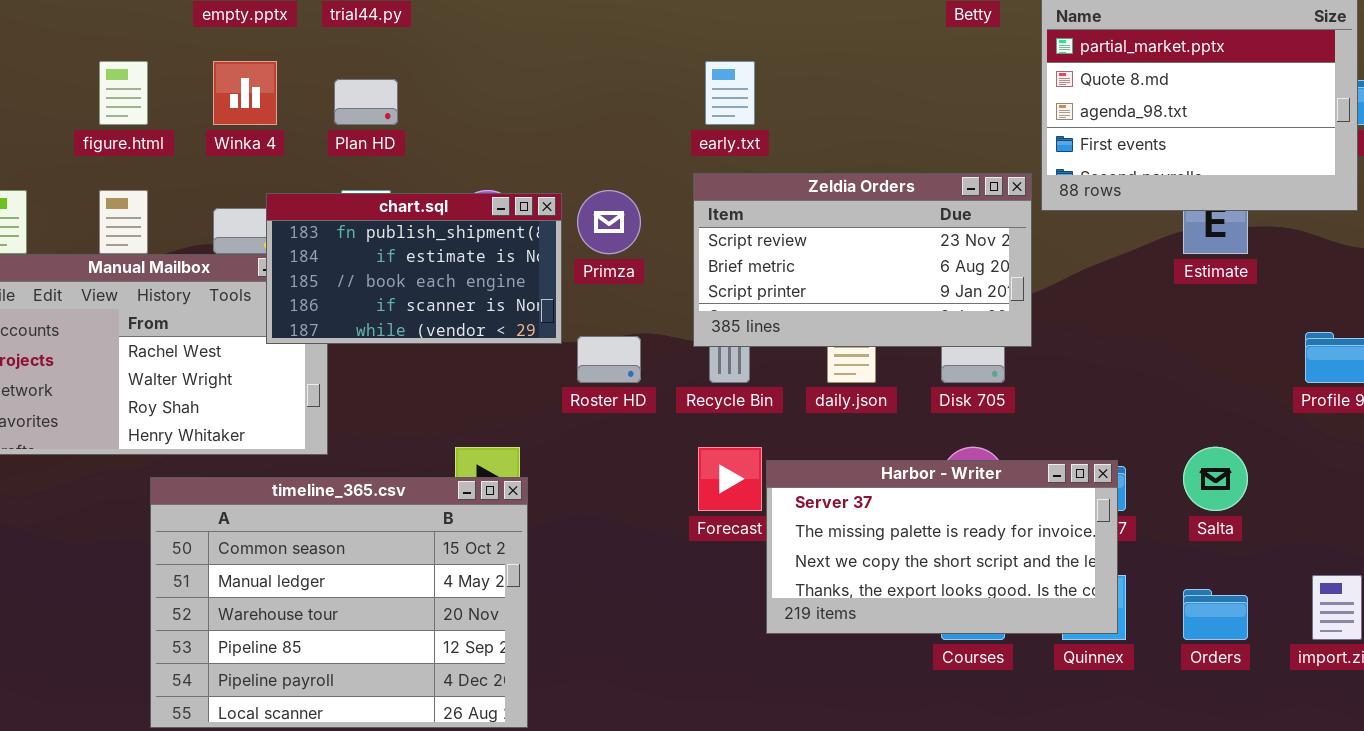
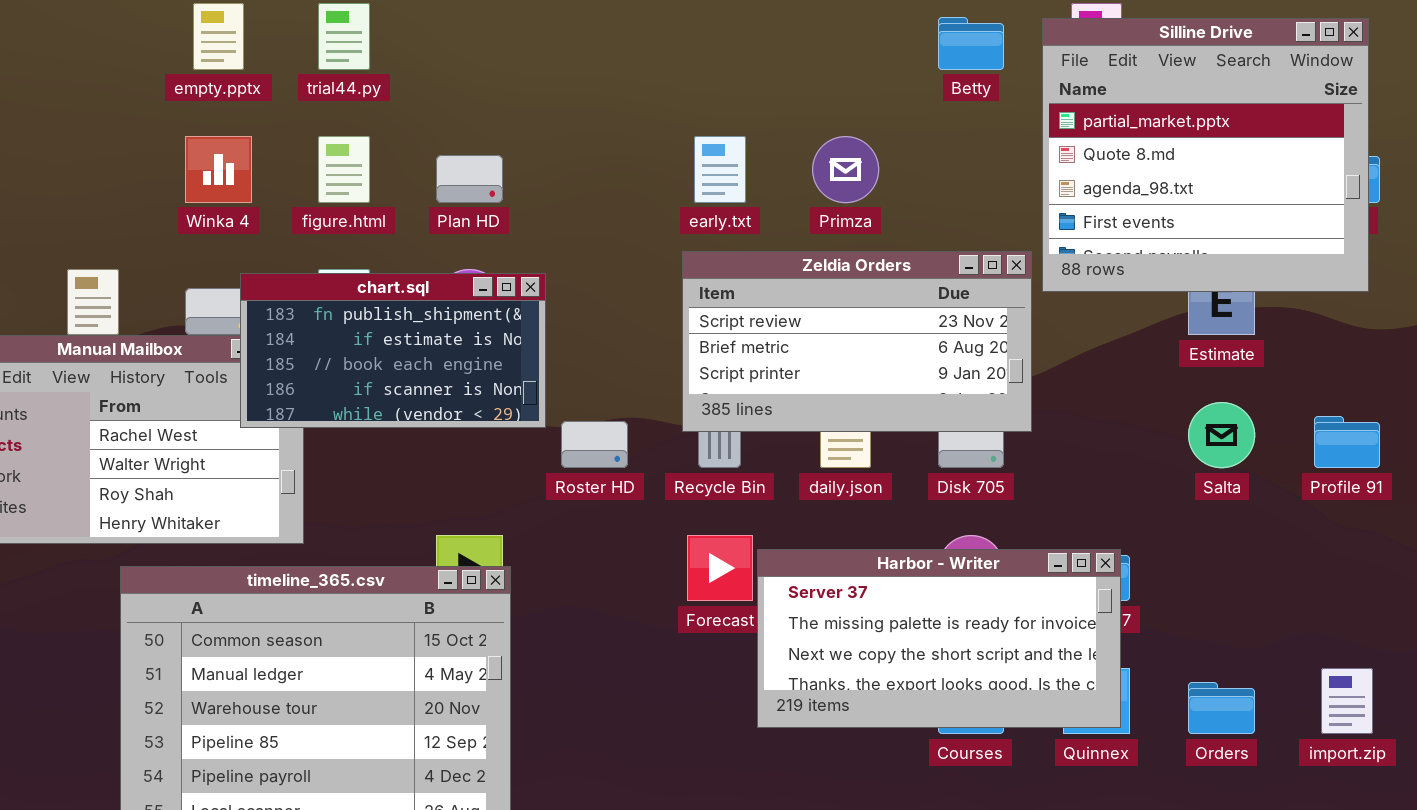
figure.html: [99,61,148,125] -> [318,136,370,203], moved
Plan HD: [334,79,398,125] -> [436,155,503,203], moved
Primza: [577,190,641,254] -> [812,136,879,203], moved
Salta: [1183,447,1248,511] -> [1188,402,1255,468], moved

